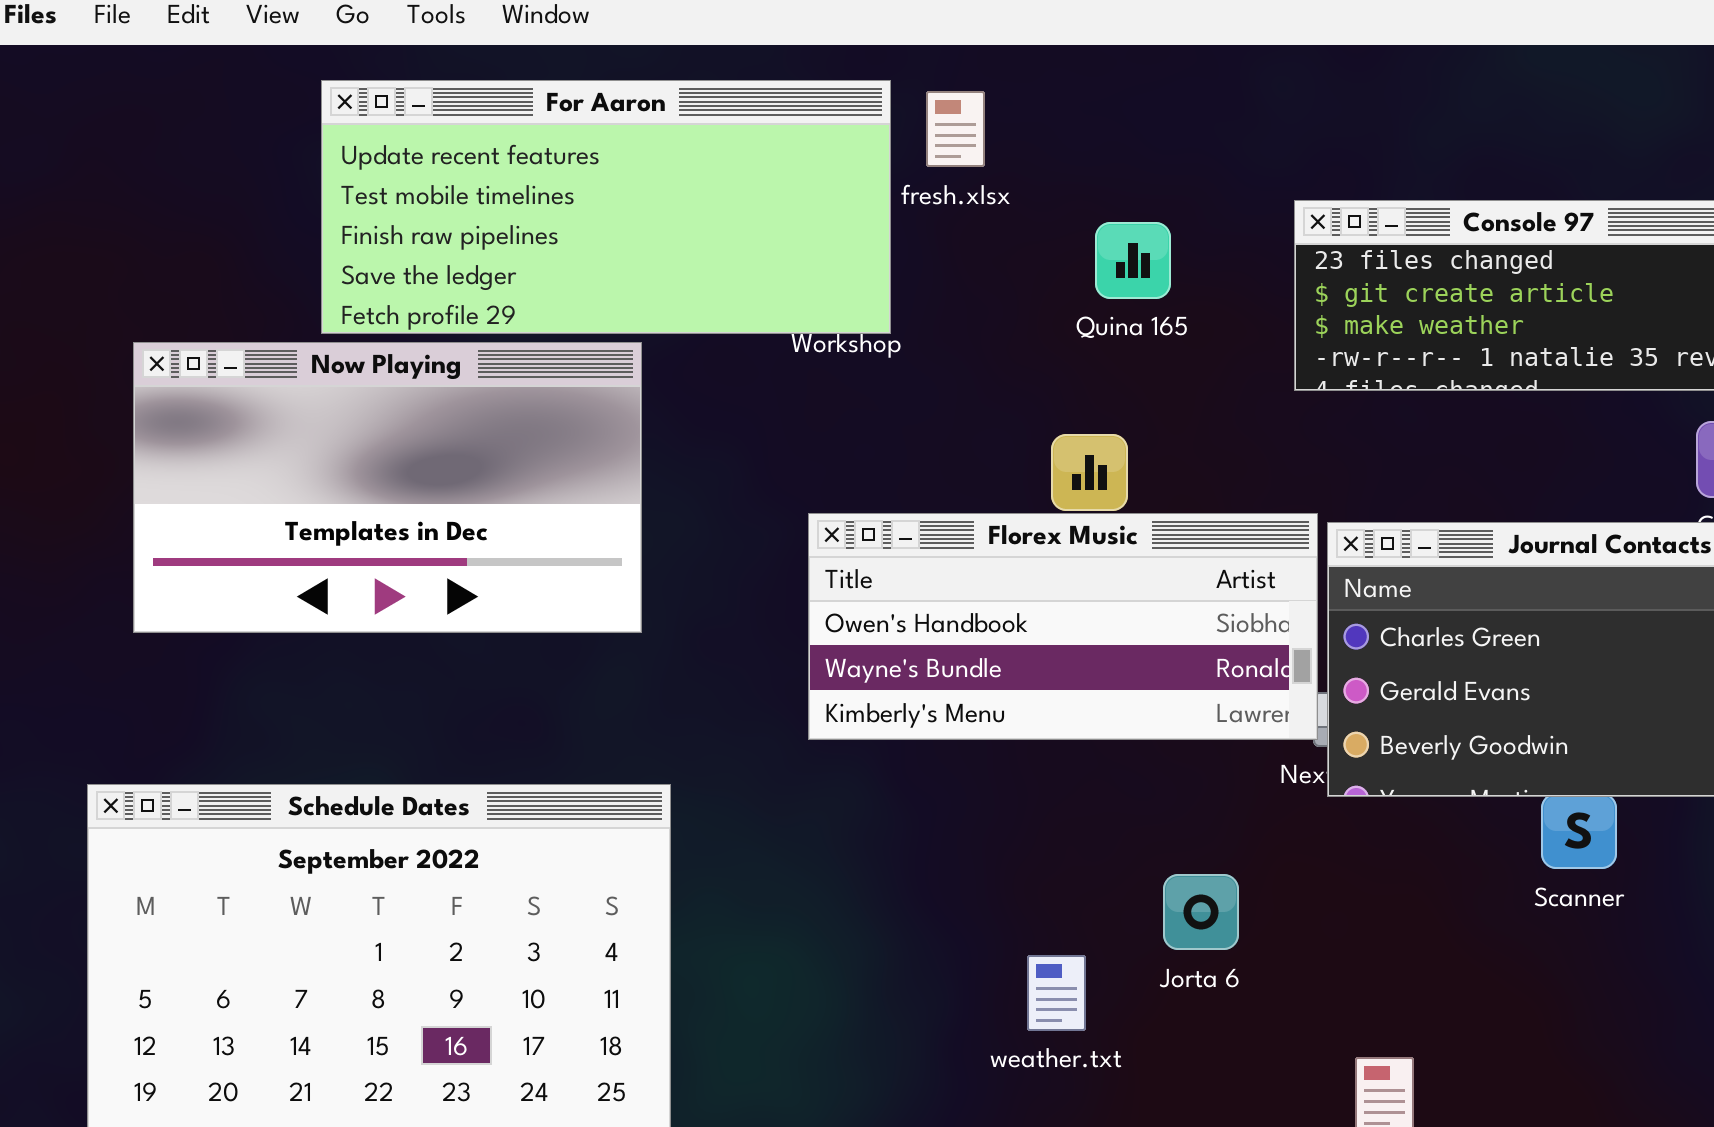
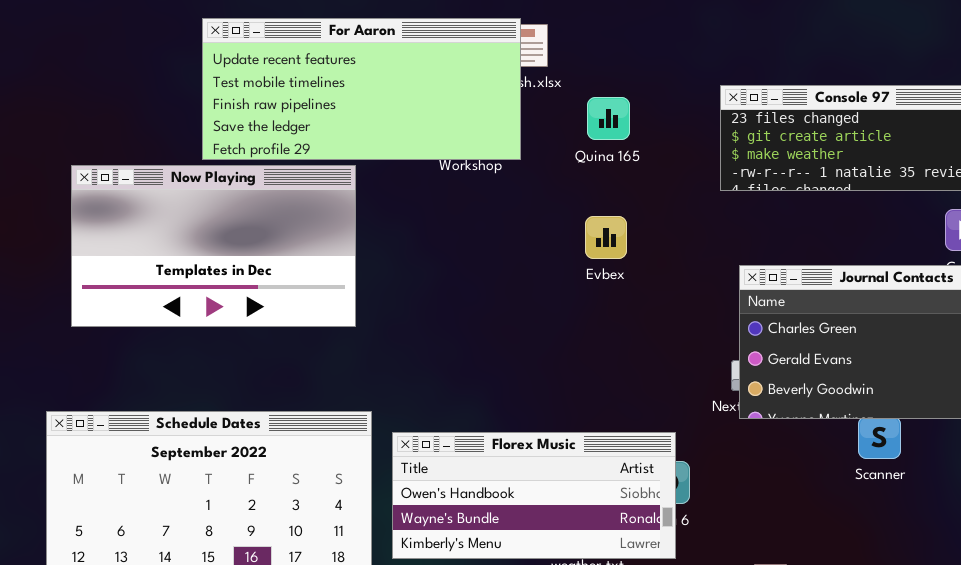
For Aaron: [321,80,891,334] -> [202,18,521,160], moved
Quina 165: [1095,222,1171,299] -> [587,97,630,140], moved
Florex Music: [808,513,1318,740] -> [392,432,676,559], moved

